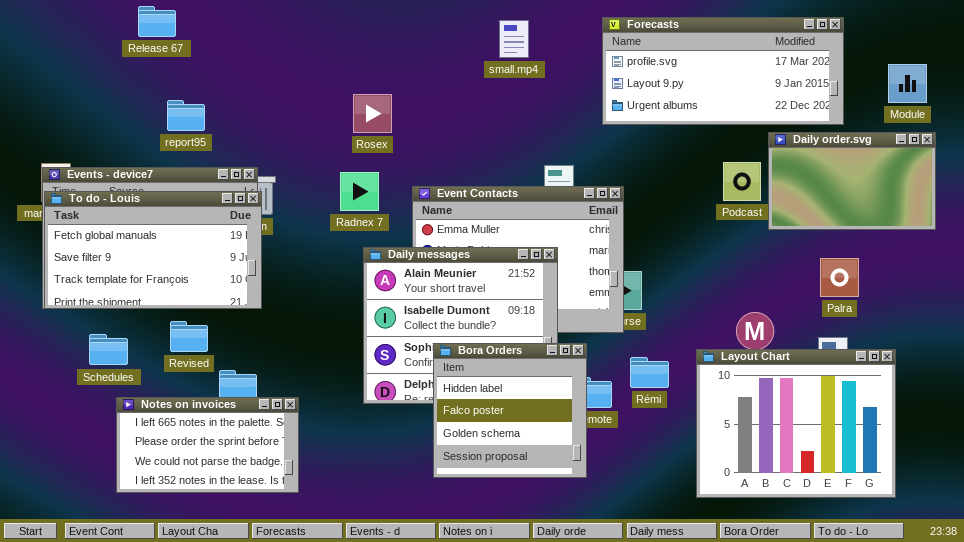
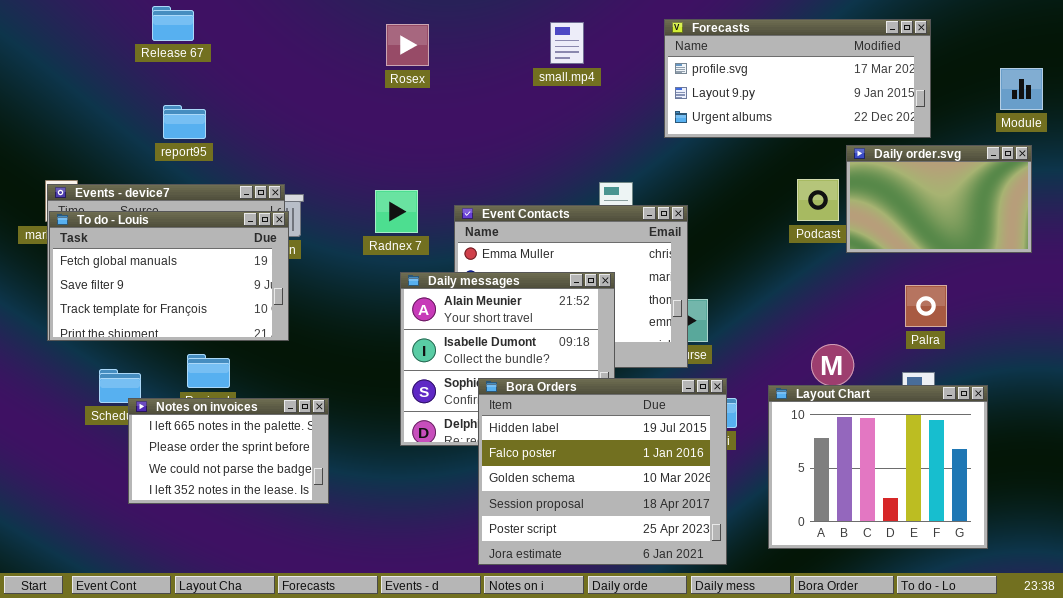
Module: [888,64,927,103] -> [1000,68,1043,110], moved
Rosex: [353,94,392,133] -> [386,24,429,66], moved
report95: [167,100,205,131] -> [163,105,206,139], moved
Bora Orders: [433,343,587,478] -> [478,378,727,565], resized
Notes on invoices: [116,397,299,493] -> [128,398,329,504], moved

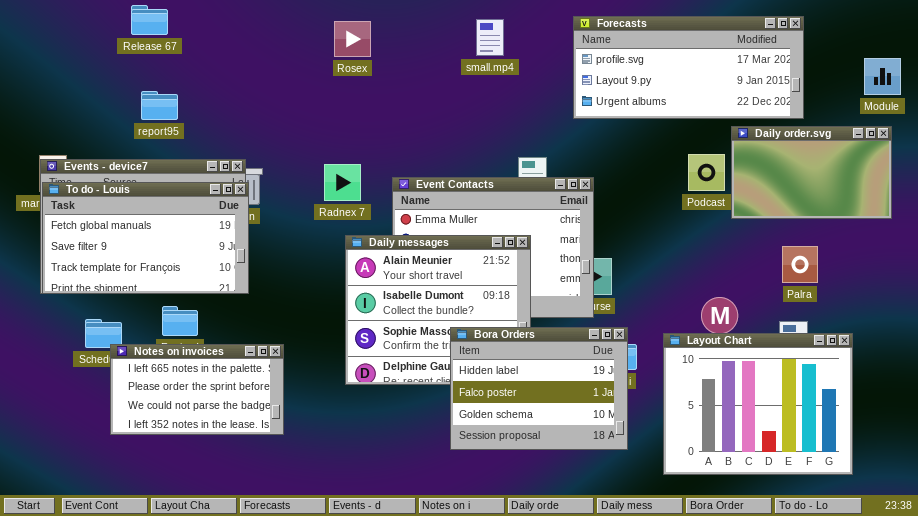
Bora Orders: [478,378,727,565] -> [450,327,628,450], resized

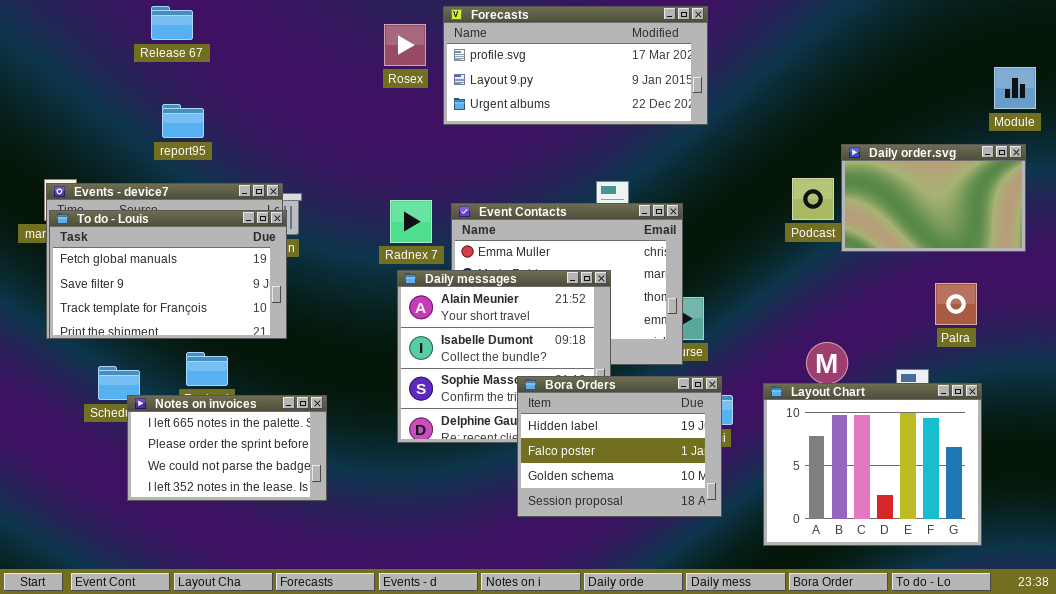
Forecasts: [573,16,804,119] -> [443,6,708,125], moved
Radnex 7: [324,164,361,201] -> [390,200,432,243], moved
Palra: [782,246,818,283] -> [935,283,977,325], moved

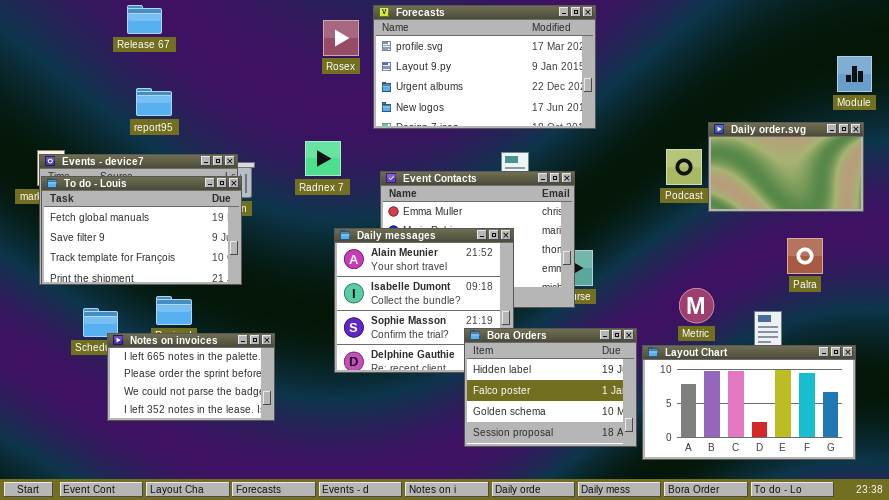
Forecasts: [443,6,708,125] -> [373,5,596,129], resized
Radnex 7: [390,200,432,243] -> [305,141,341,176], moved
Bora Orders: [517,376,722,517] -> [464,328,637,447], moved
Layout Chart: [763,383,982,546] -> [642,345,856,460], resized

